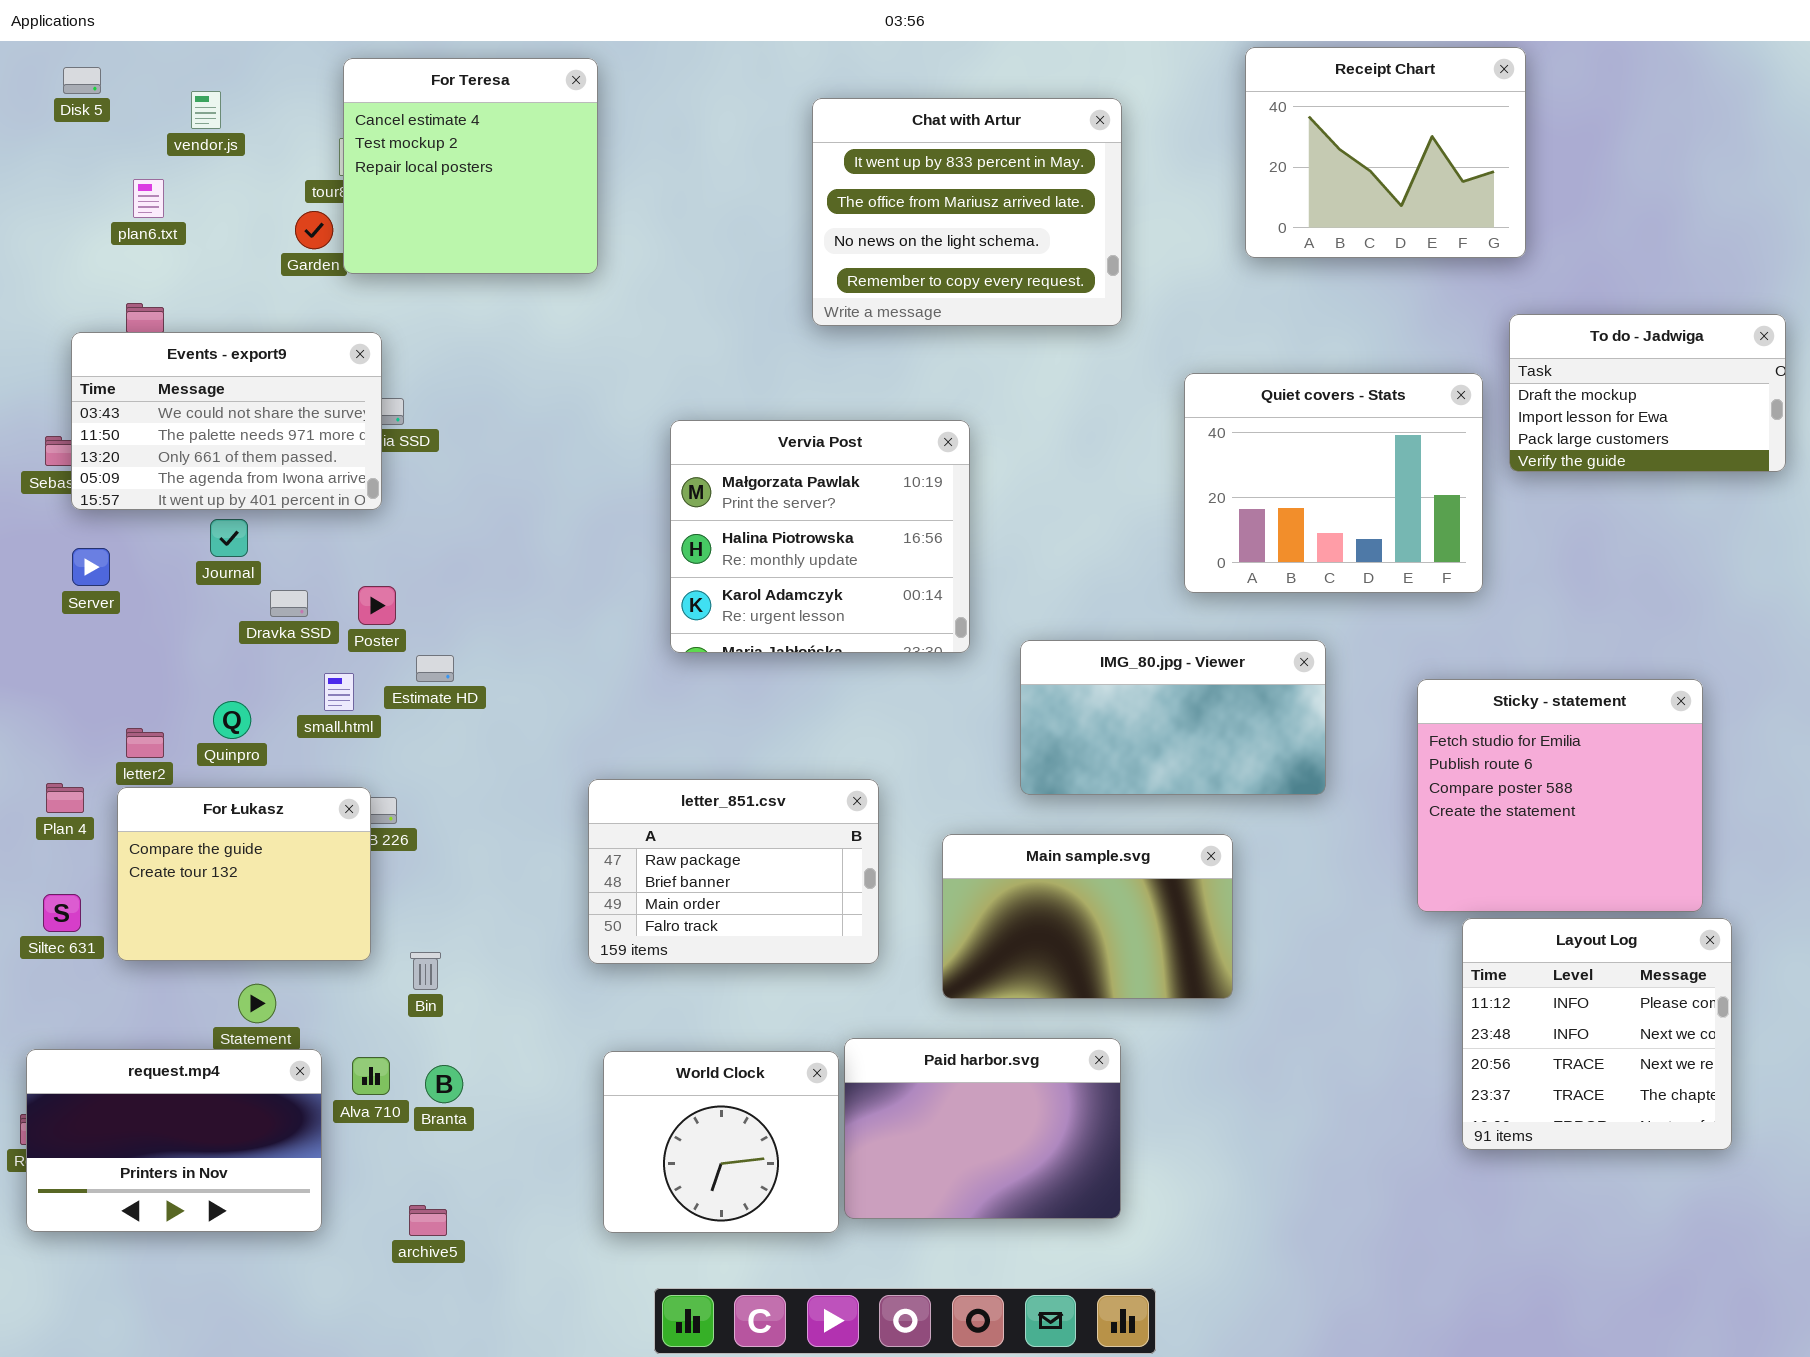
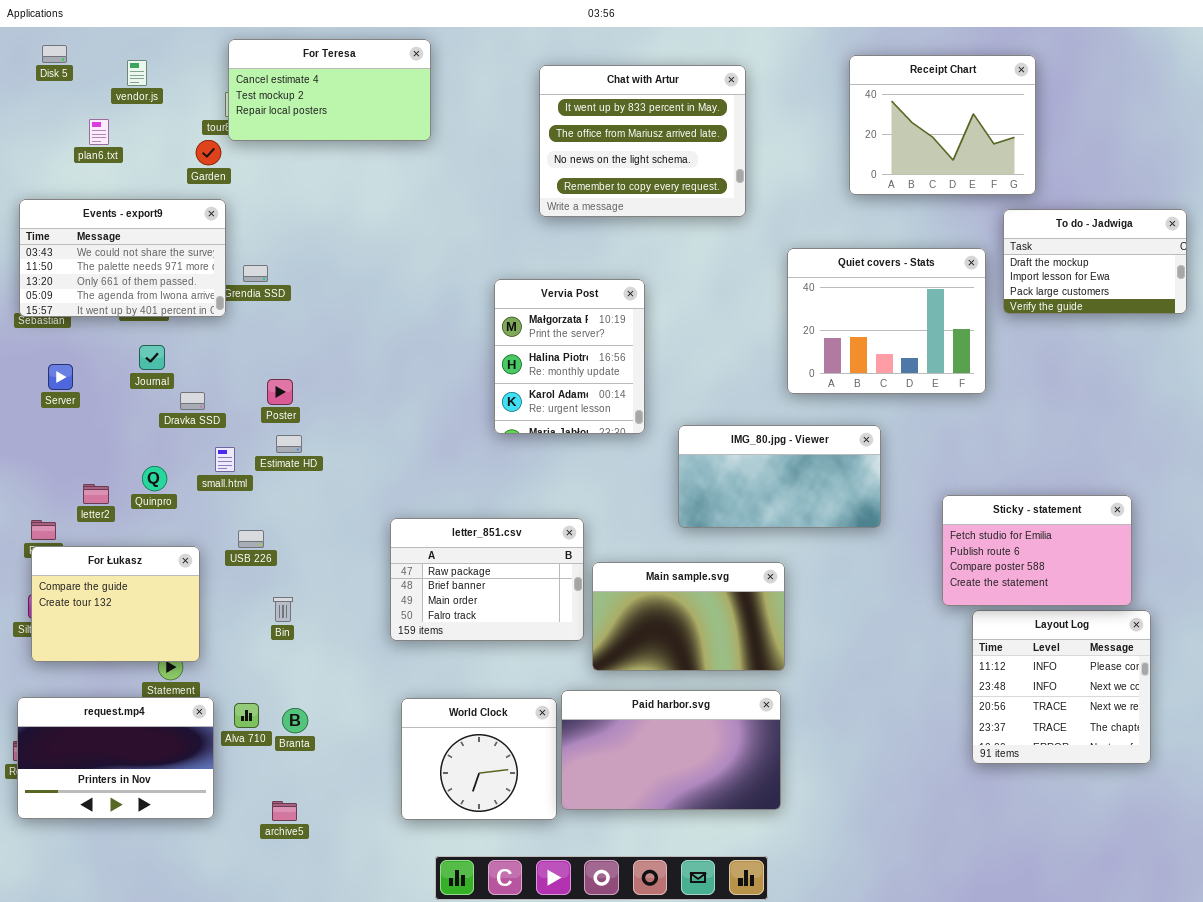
Receipt Chart: [1245,47,1526,258] -> [849,55,1036,195], moved
For Teresa: [343,58,598,274] -> [228,39,431,141], resized
Events - export9: [71,332,382,510] -> [19,199,226,317], moved
Vervia Post: [670,420,970,653] -> [494,279,645,434], resized
Poster: [358,586,396,625] -> [267,379,293,405], moved
Sticky - statement: [1417,679,1703,912] -> [942,495,1132,606], resized
For Łukasz: [117,787,371,961] -> [31,546,200,662], moved
Main sample.svg: [942,834,1233,999] -> [592,562,785,671], moved
Bin: [410,952,441,990] -> [273,597,293,622], moved
Paid harbor.svg: [844,1038,1121,1219] -> [561,690,781,810], resized

